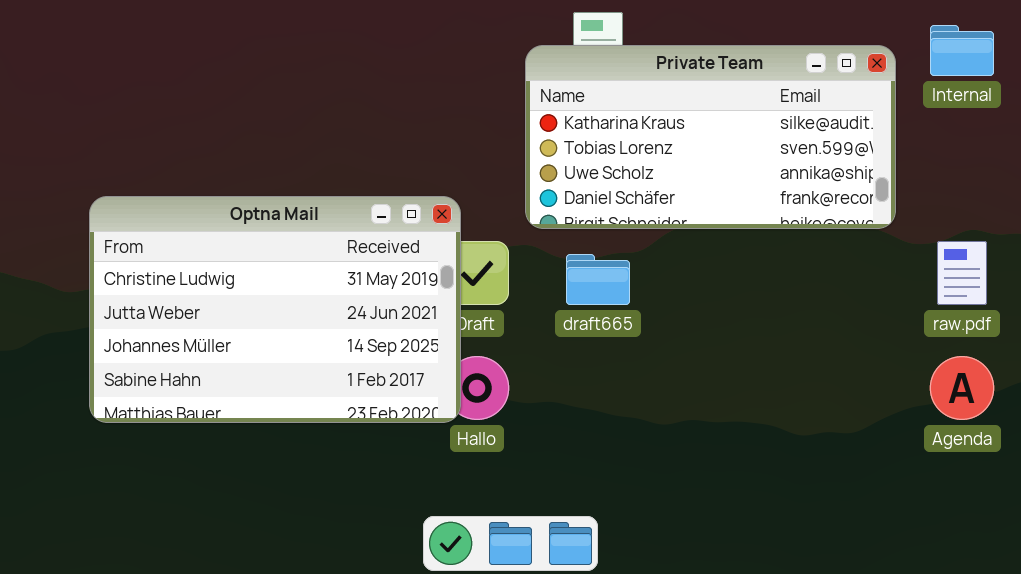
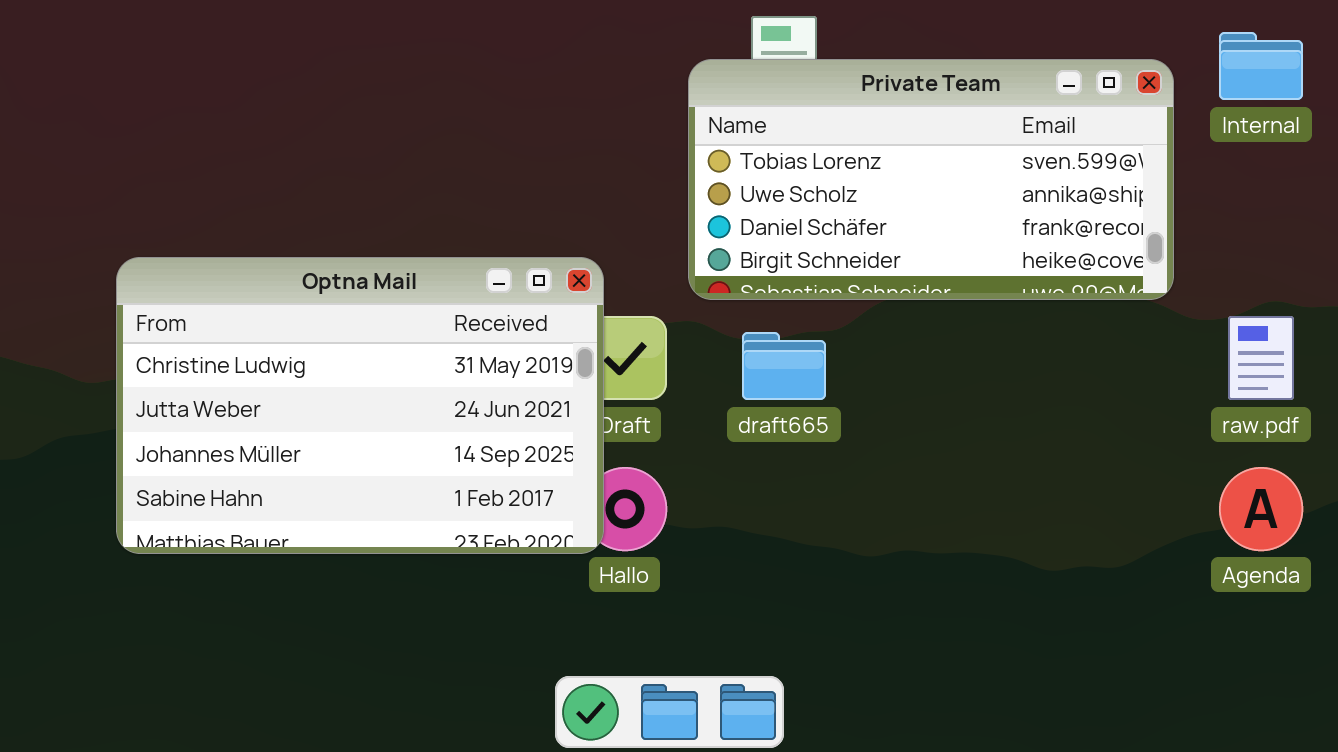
Private Team: [525,45,896,229] -> [688,59,1174,300], scrolled down 1 row

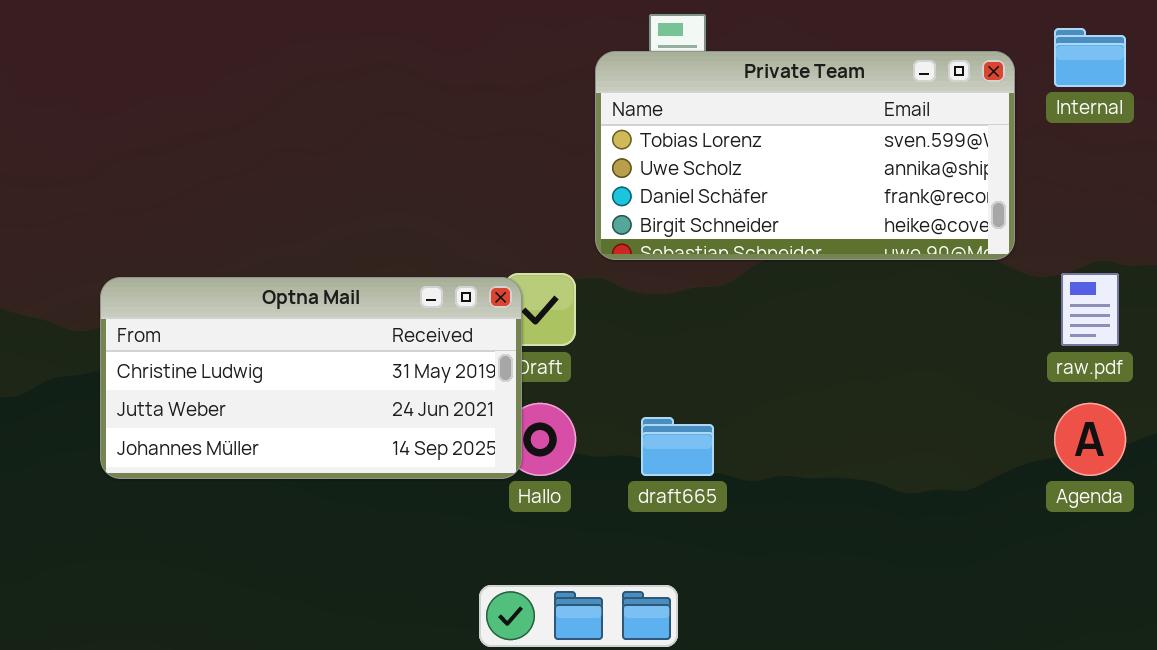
Optna Mail: [116,257,604,554] -> [100,277,522,479], resized
draft665: [742,332,826,400] -> [641,417,714,476], moved

